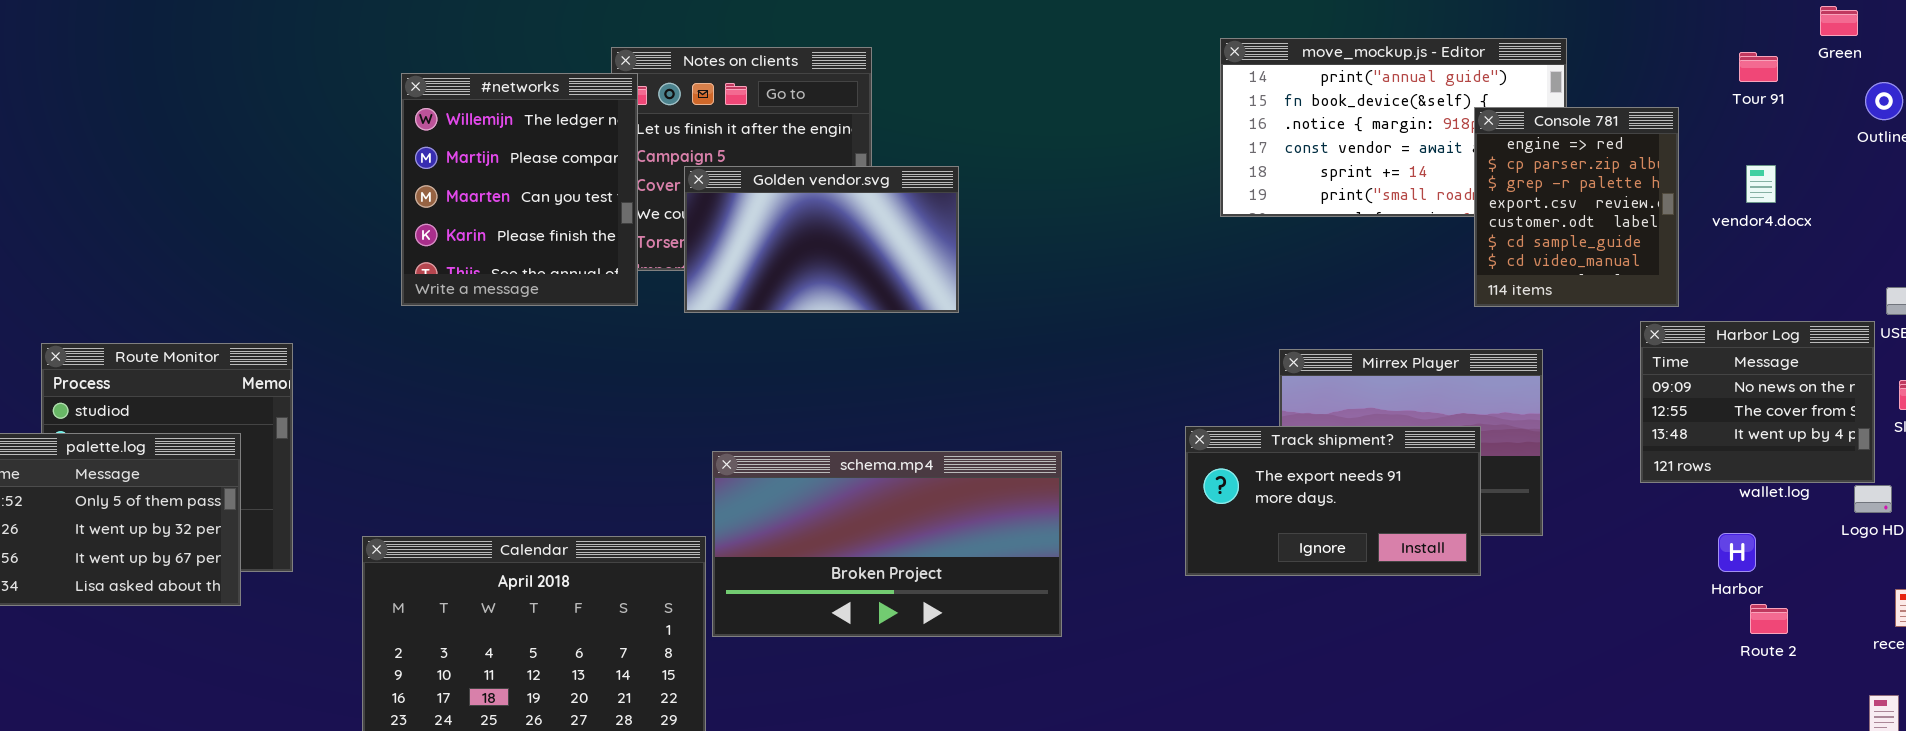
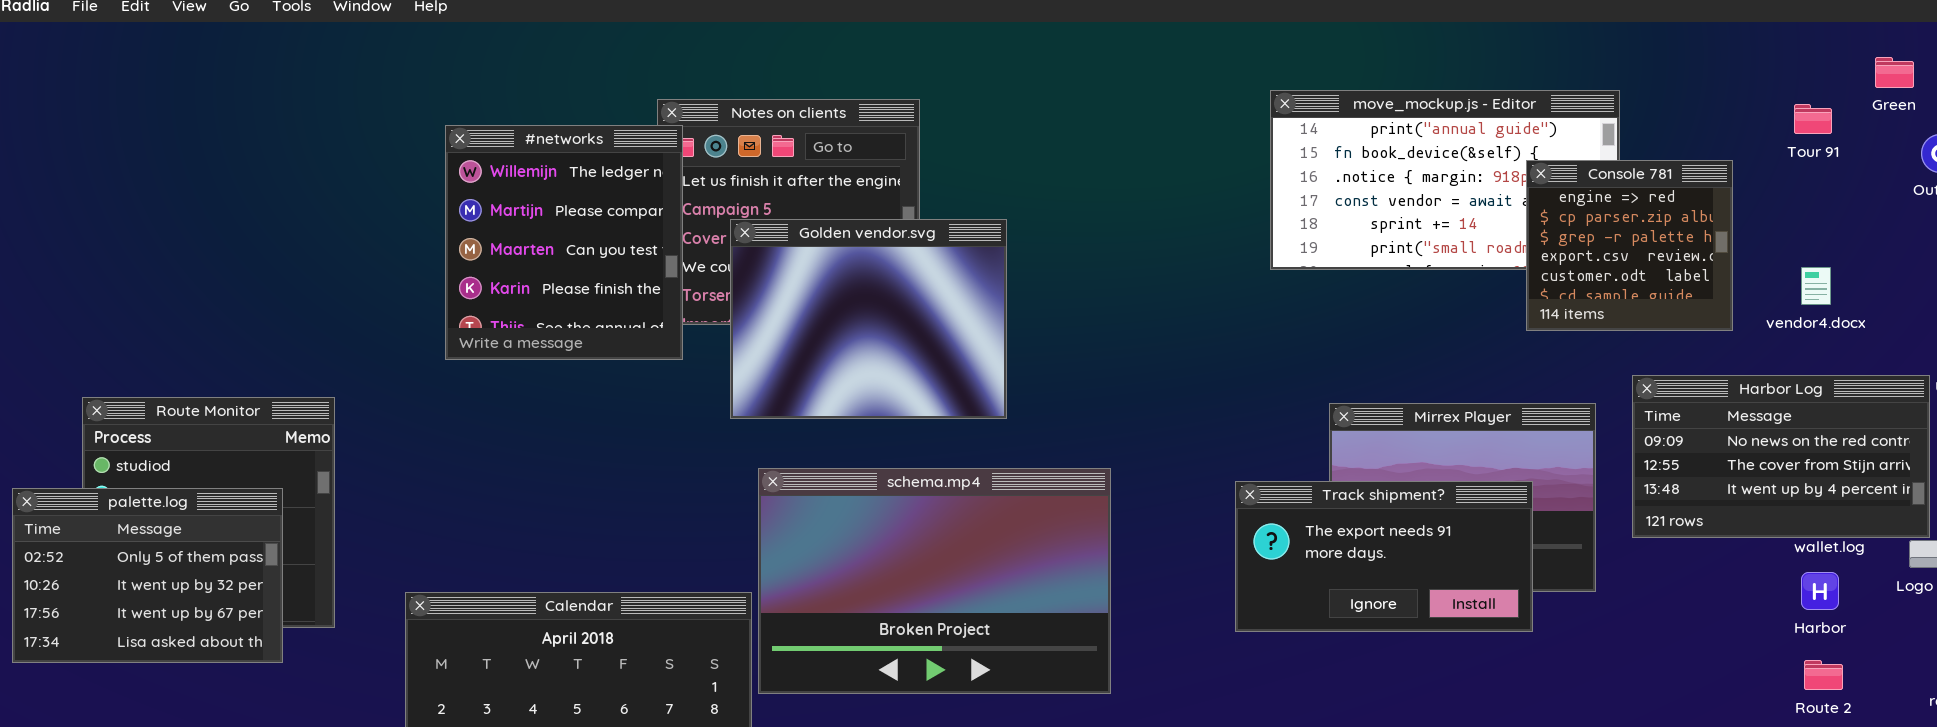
Console 781: [1474,107,1679,307] -> [1526,160,1733,331], resized
vendor4.docx: [1746,165,1776,203] -> [1801,267,1831,305], moved
Golden vendor.svg: [684,166,959,313] -> [730,219,1007,419], resized
Harbor Log: [1640,321,1875,483] -> [1632,375,1930,538], resized
schema.mp4: [712,451,1062,637] -> [758,468,1111,694], resized
Harbor: [1718,533,1756,572] -> [1801,572,1839,610], moved

